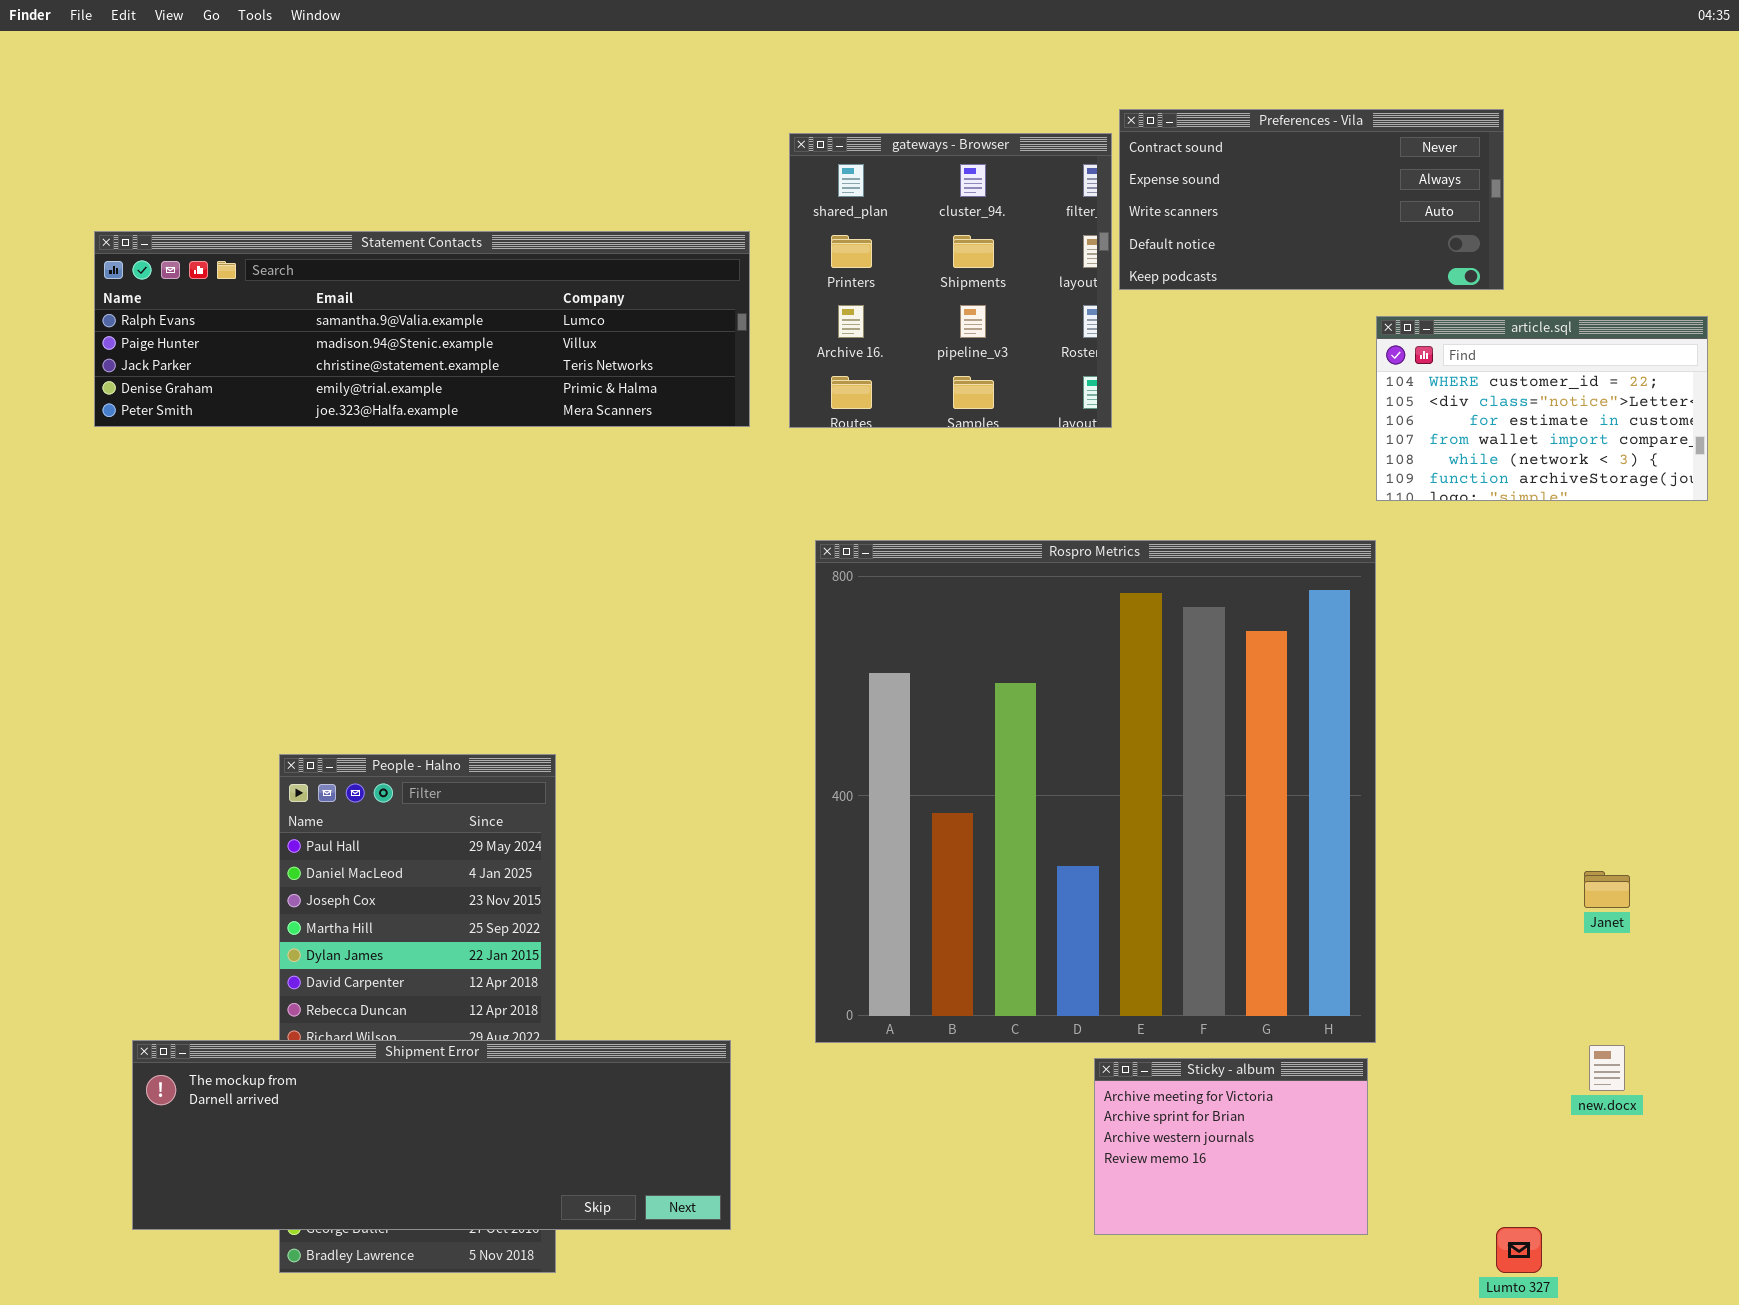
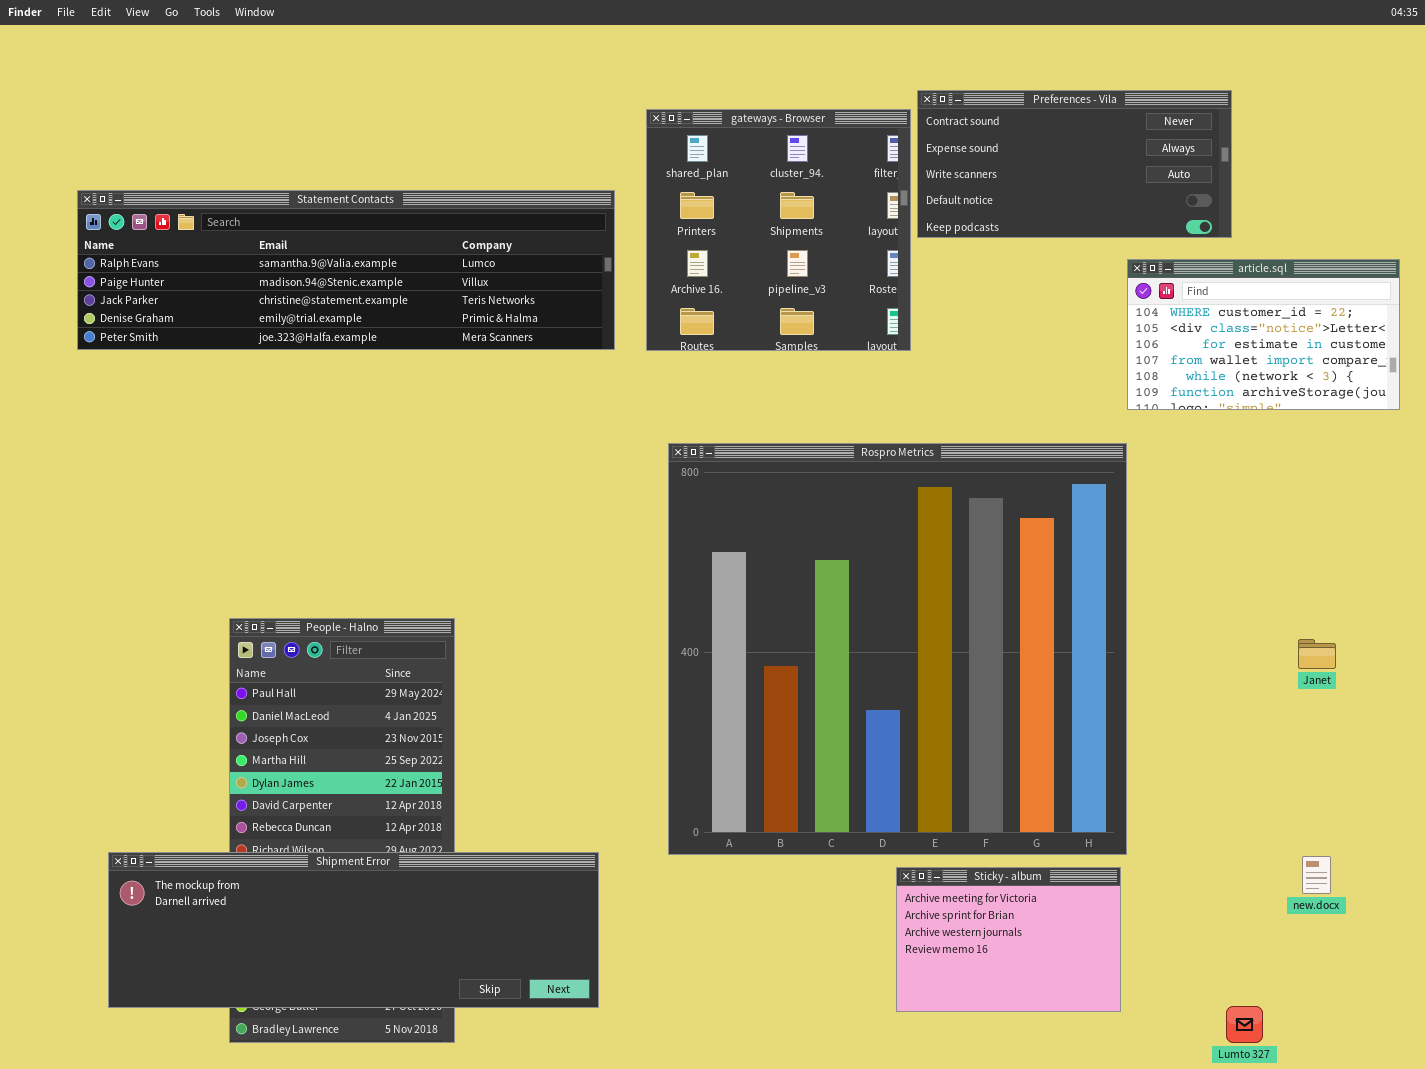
Janet: [1584,871,1630,908] -> [1298,639,1336,669], moved

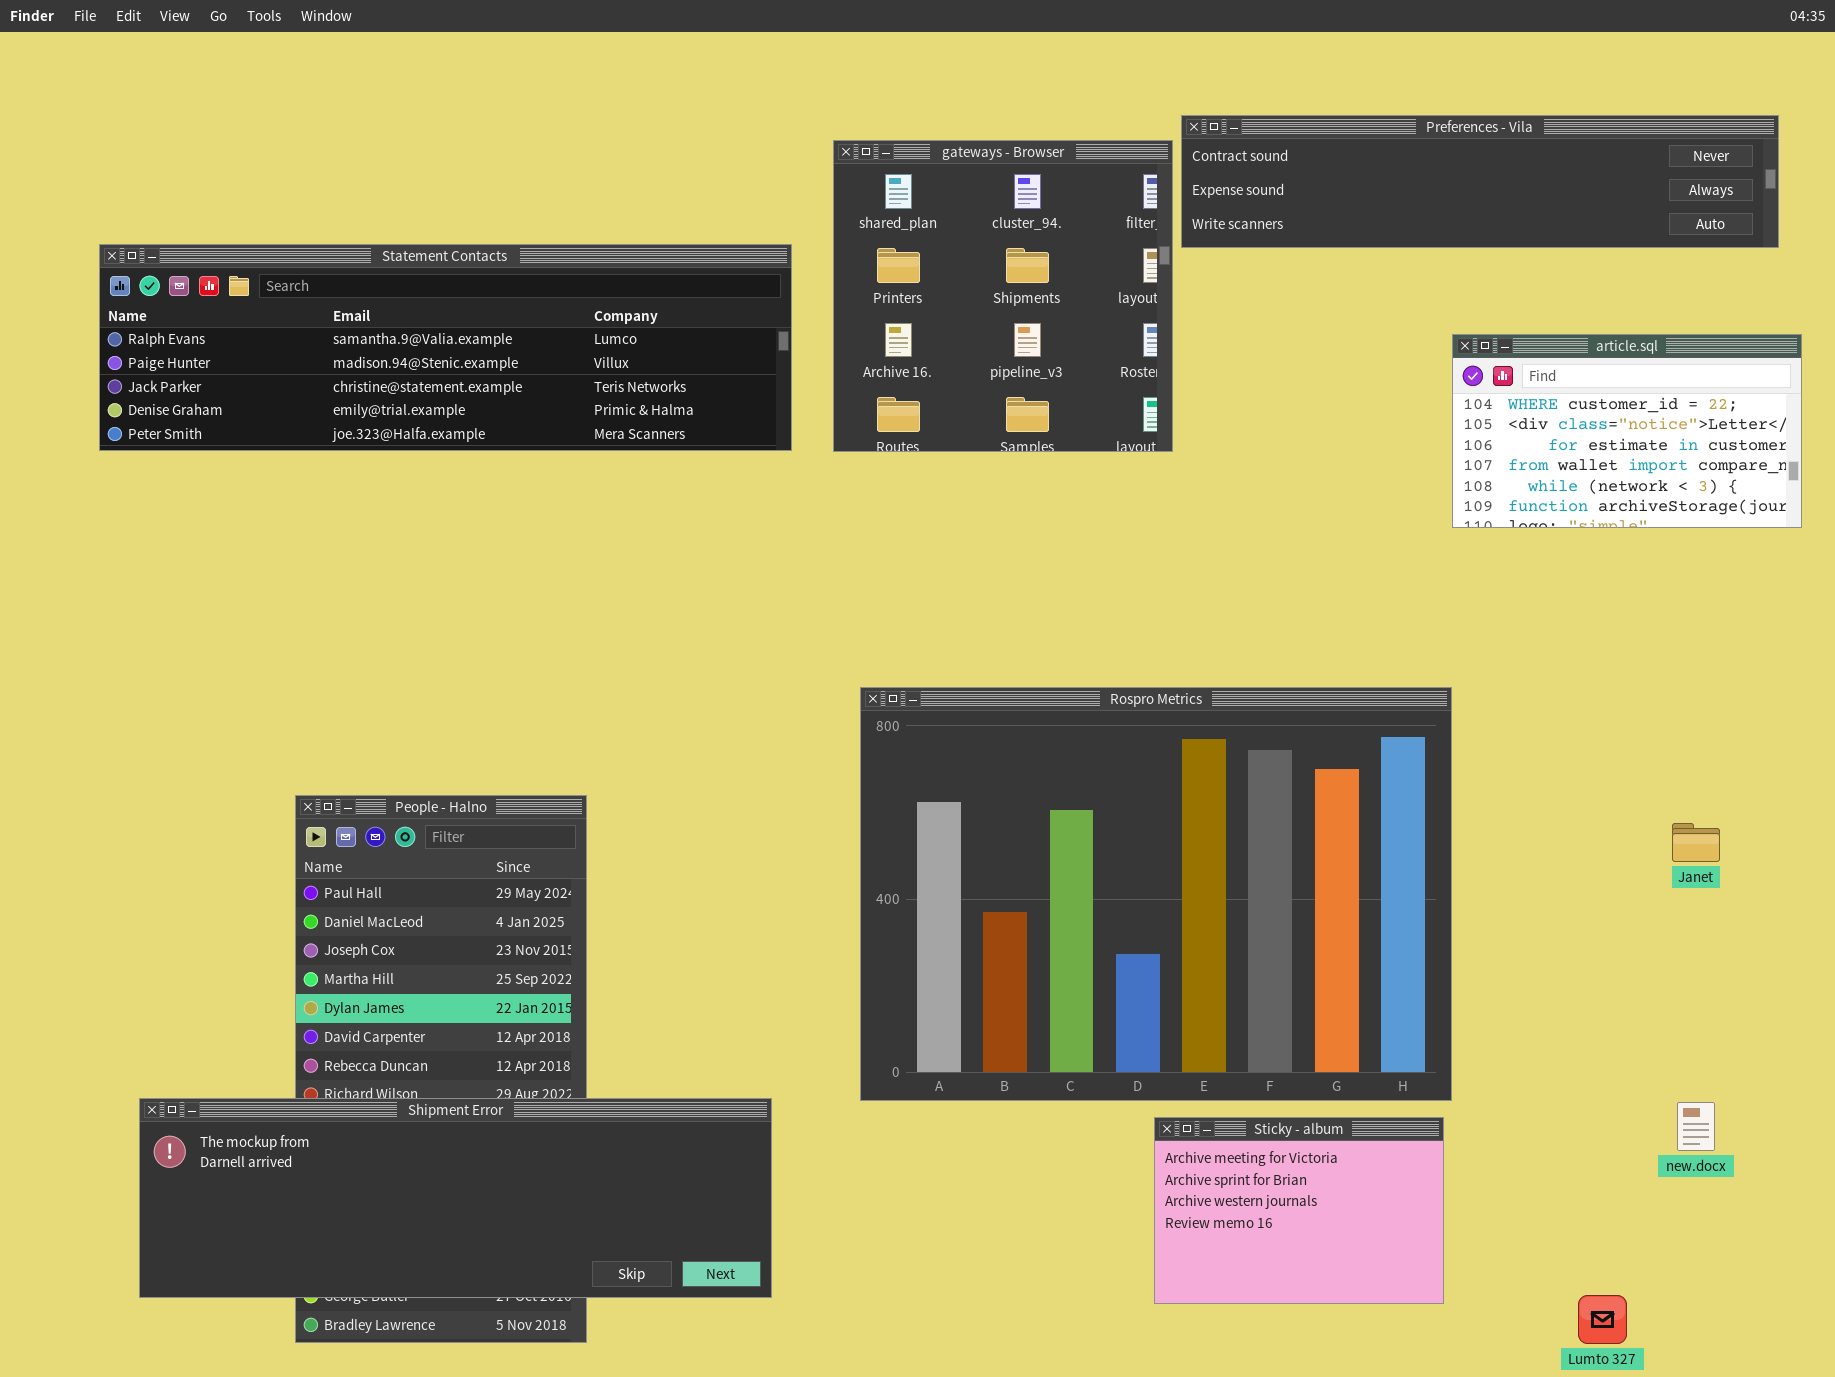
Preferences - Vila: [917,90,1232,238] -> [1181,115,1779,248], resized
Rospro Metrics: [668,443,1127,855] -> [860,687,1452,1101], resized

